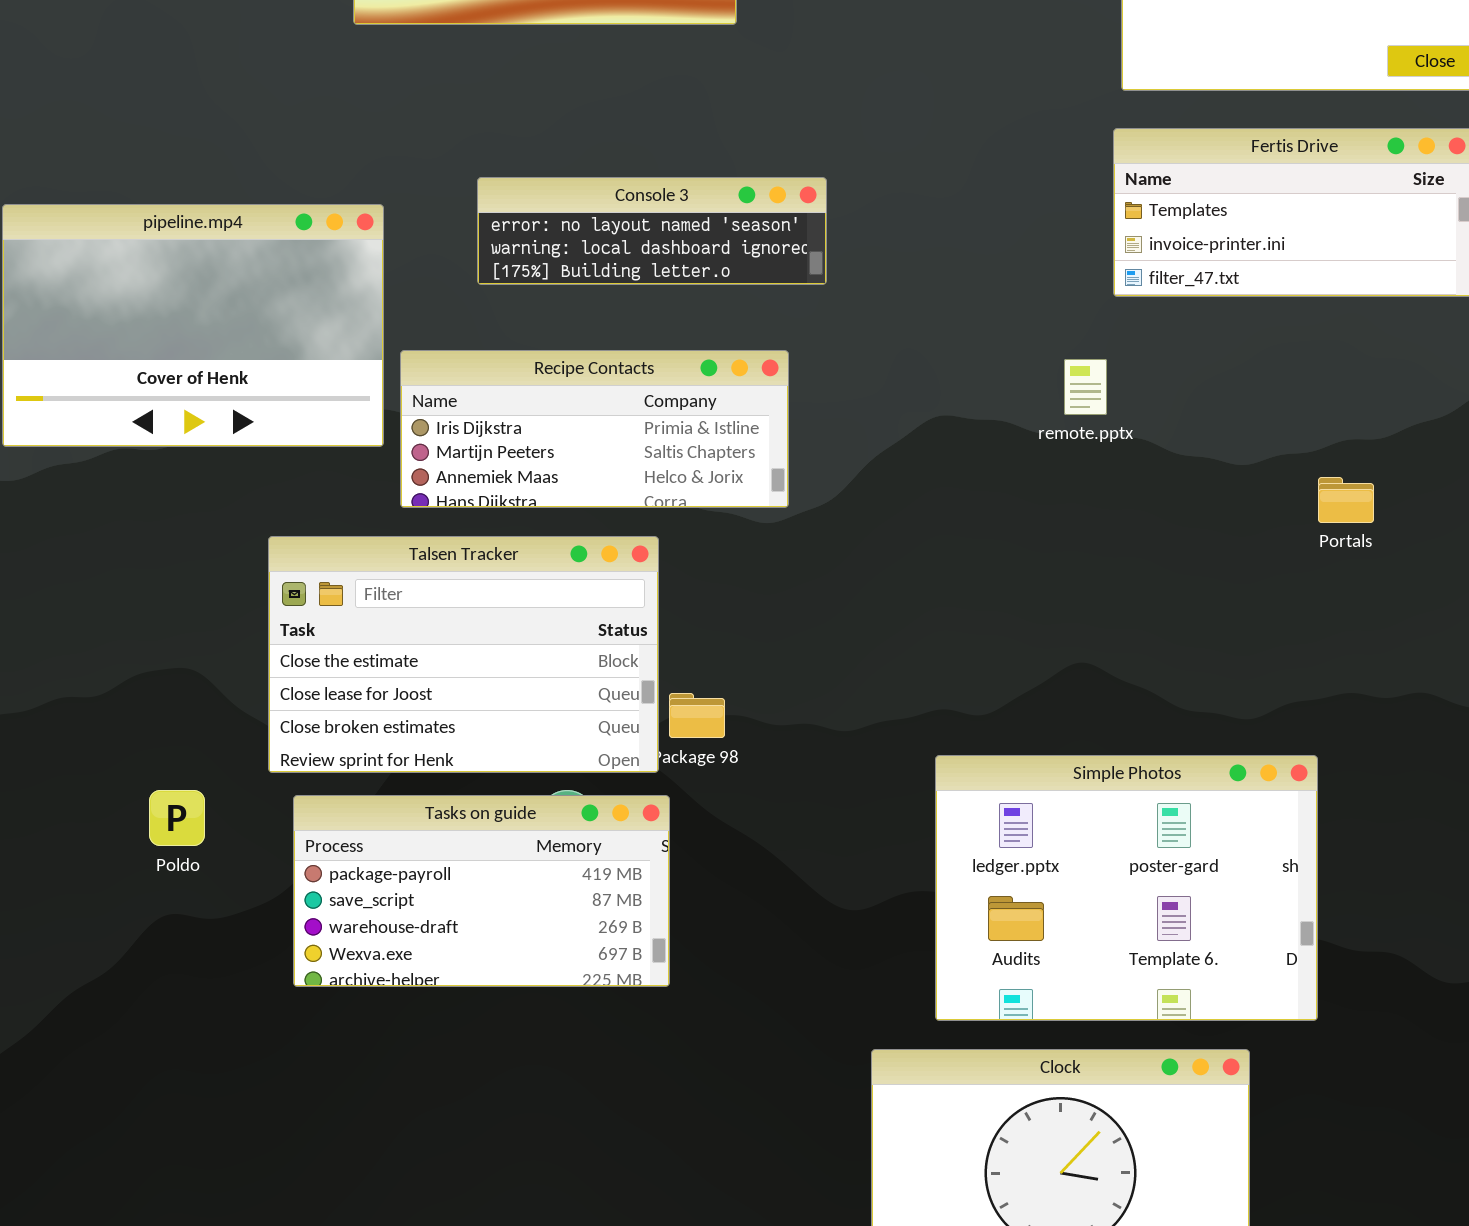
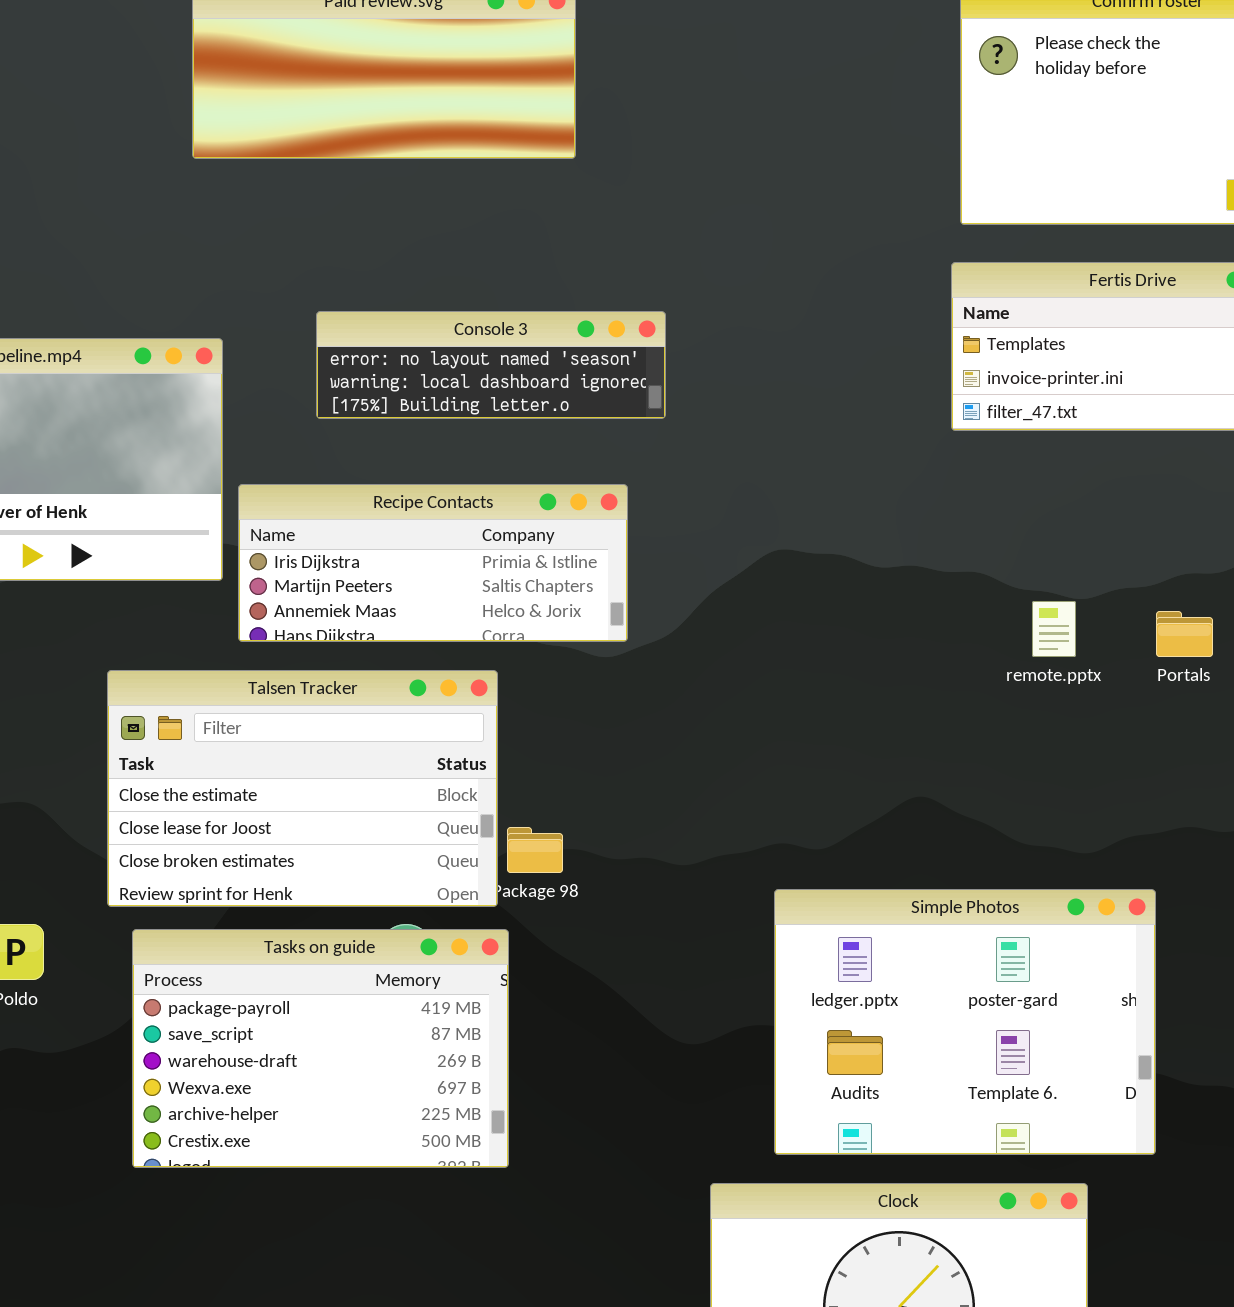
remote.pptx: [1064,359,1107,415] -> [1032,601,1076,657], moved
Tasks on guide: [293,795,670,987] -> [132,929,509,1168], resized

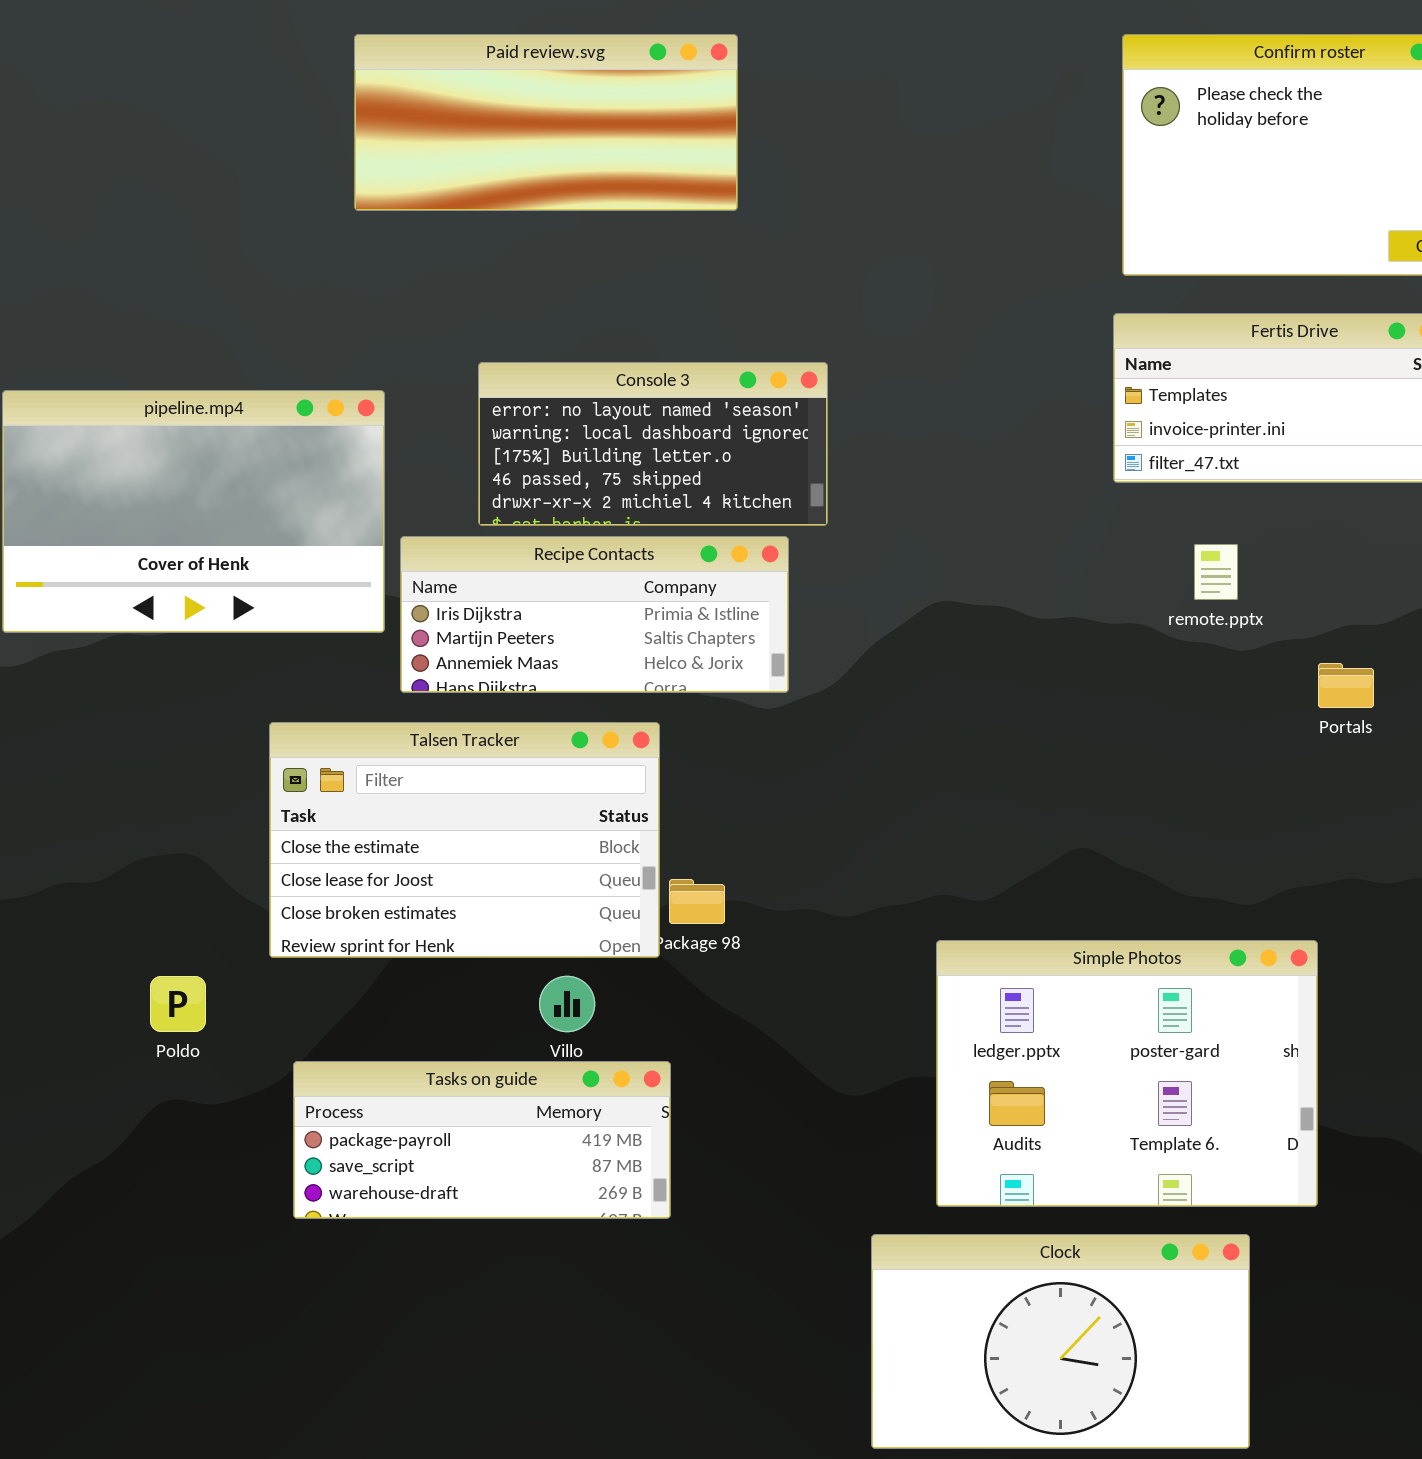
Console 3: [316,311,666,419] -> [478,362,828,526], resized
remote.pptx: [1032,601,1076,657] -> [1194,544,1238,600], moved
Tasks on guide: [132,929,509,1168] -> [293,1061,671,1219], resized

